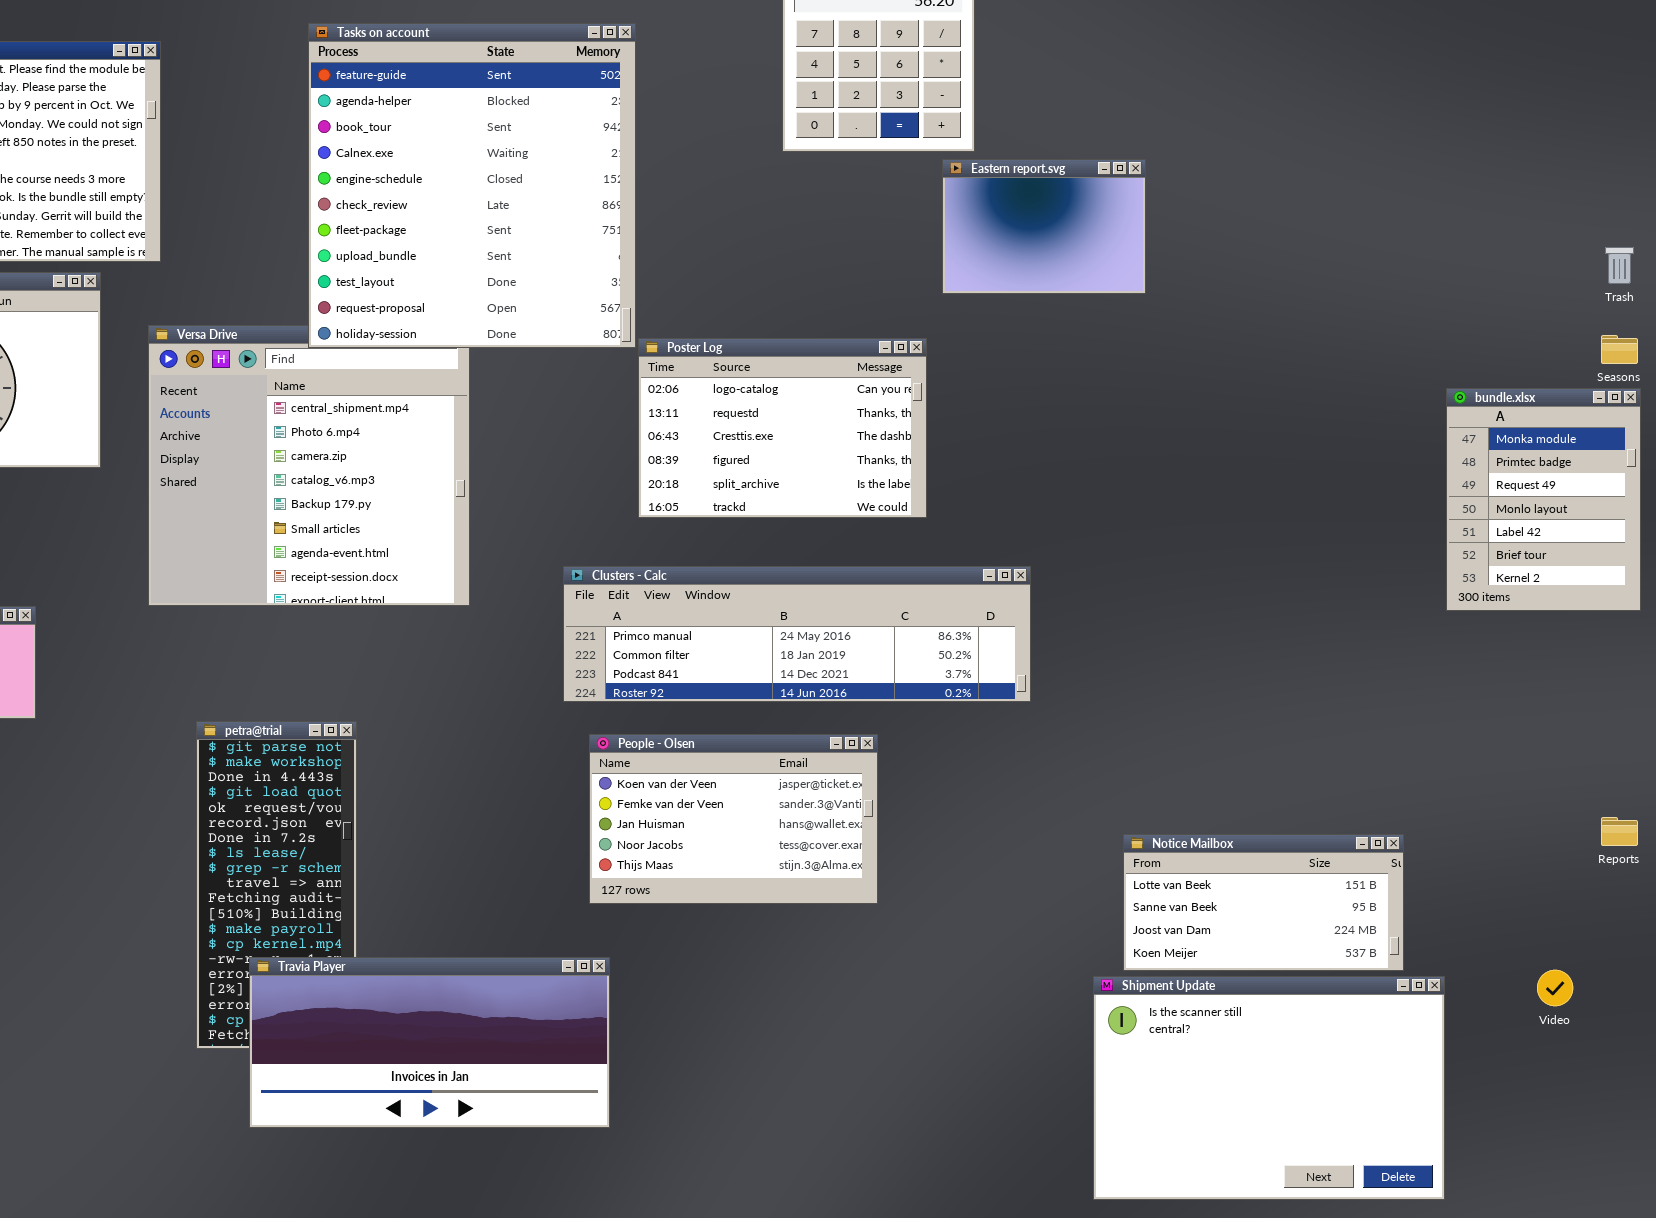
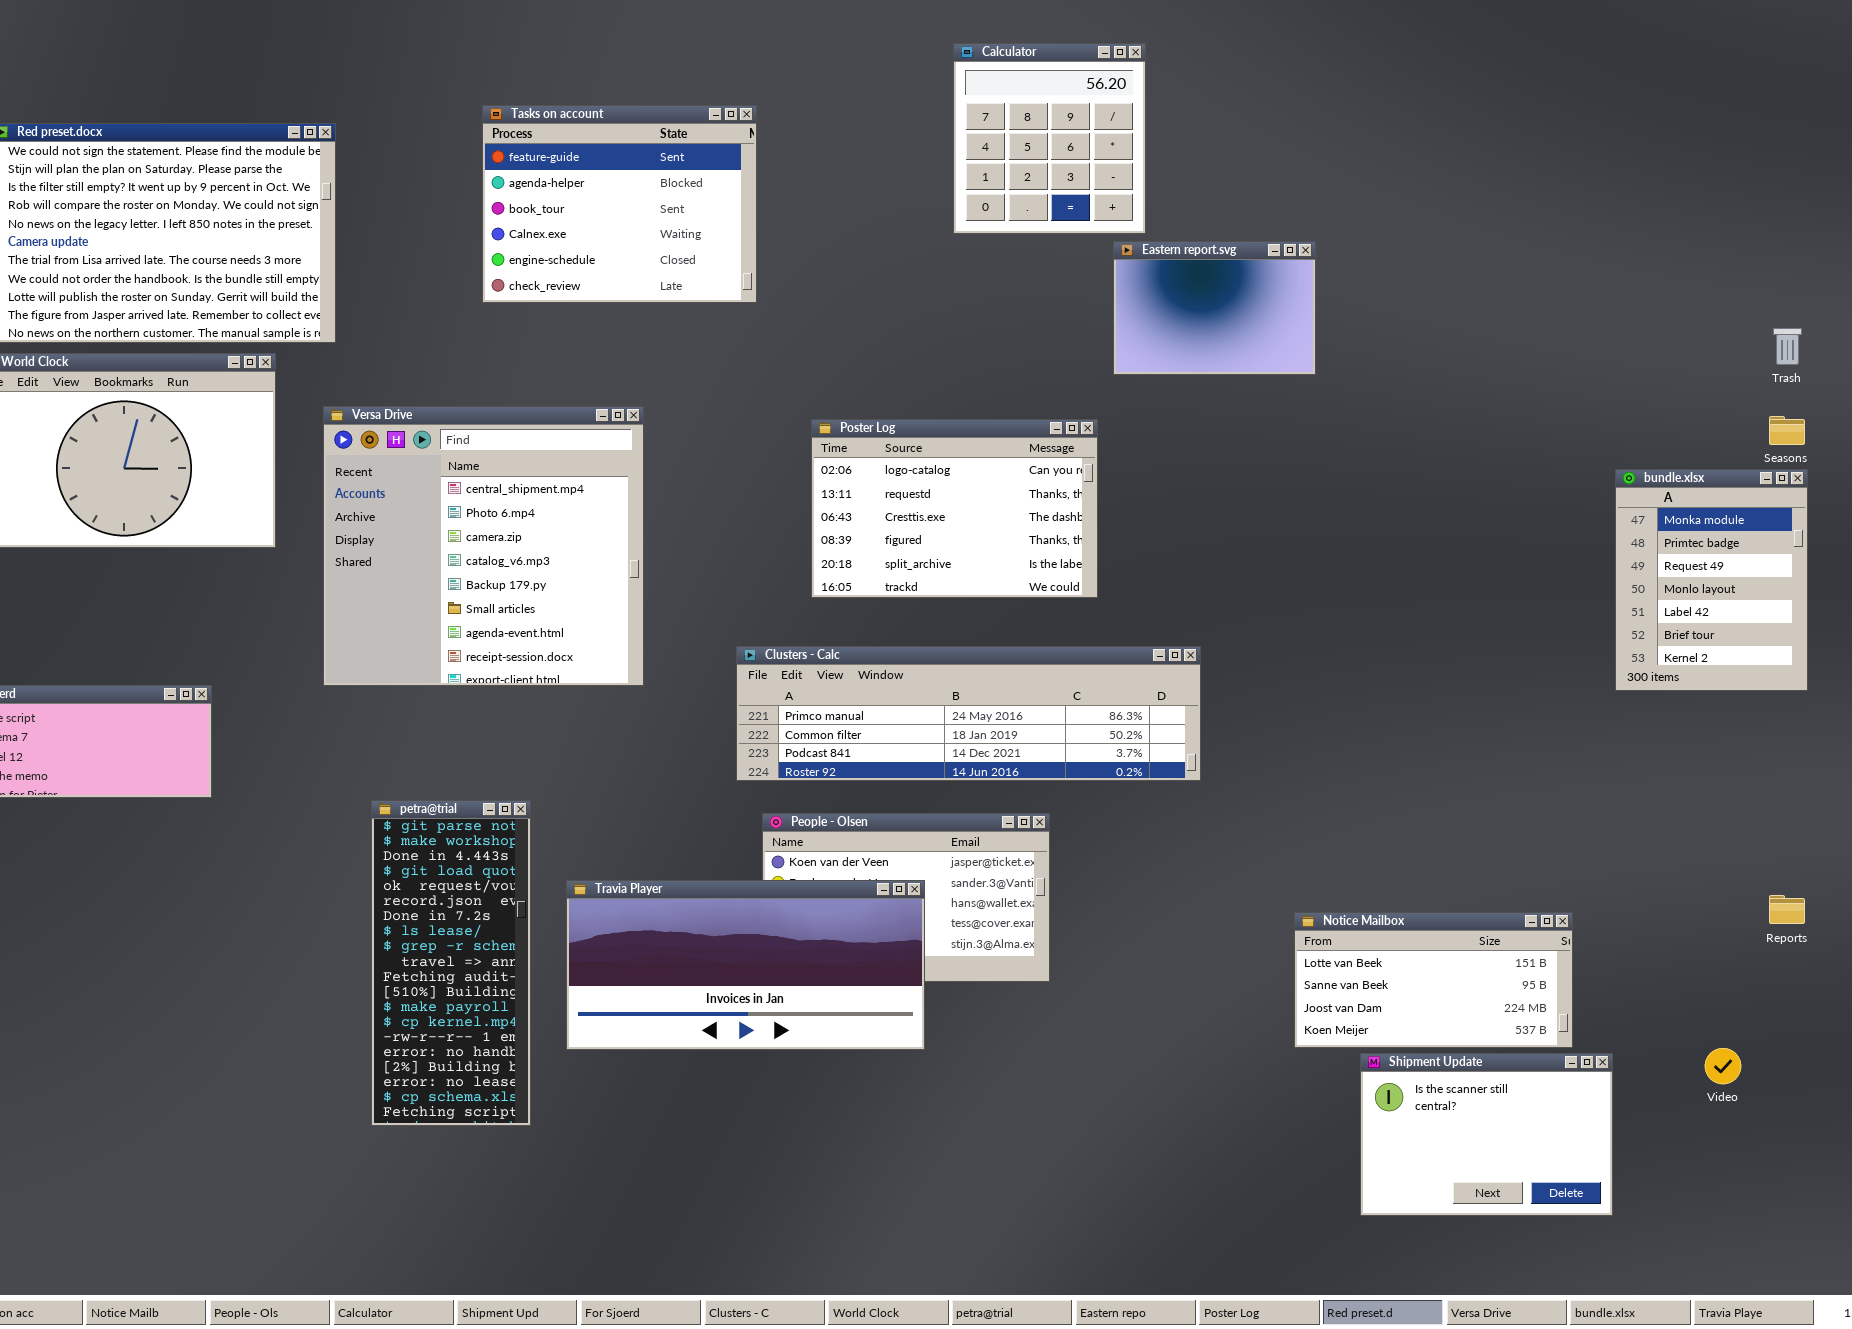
Tasks on account: [308,23,636,348] -> [482,105,757,303], resized
Travia Player: [249,957,610,1128] -> [566,880,925,1050], moved
Shipment Update: [1093,976,1445,1200] -> [1360,1053,1613,1216], resized

